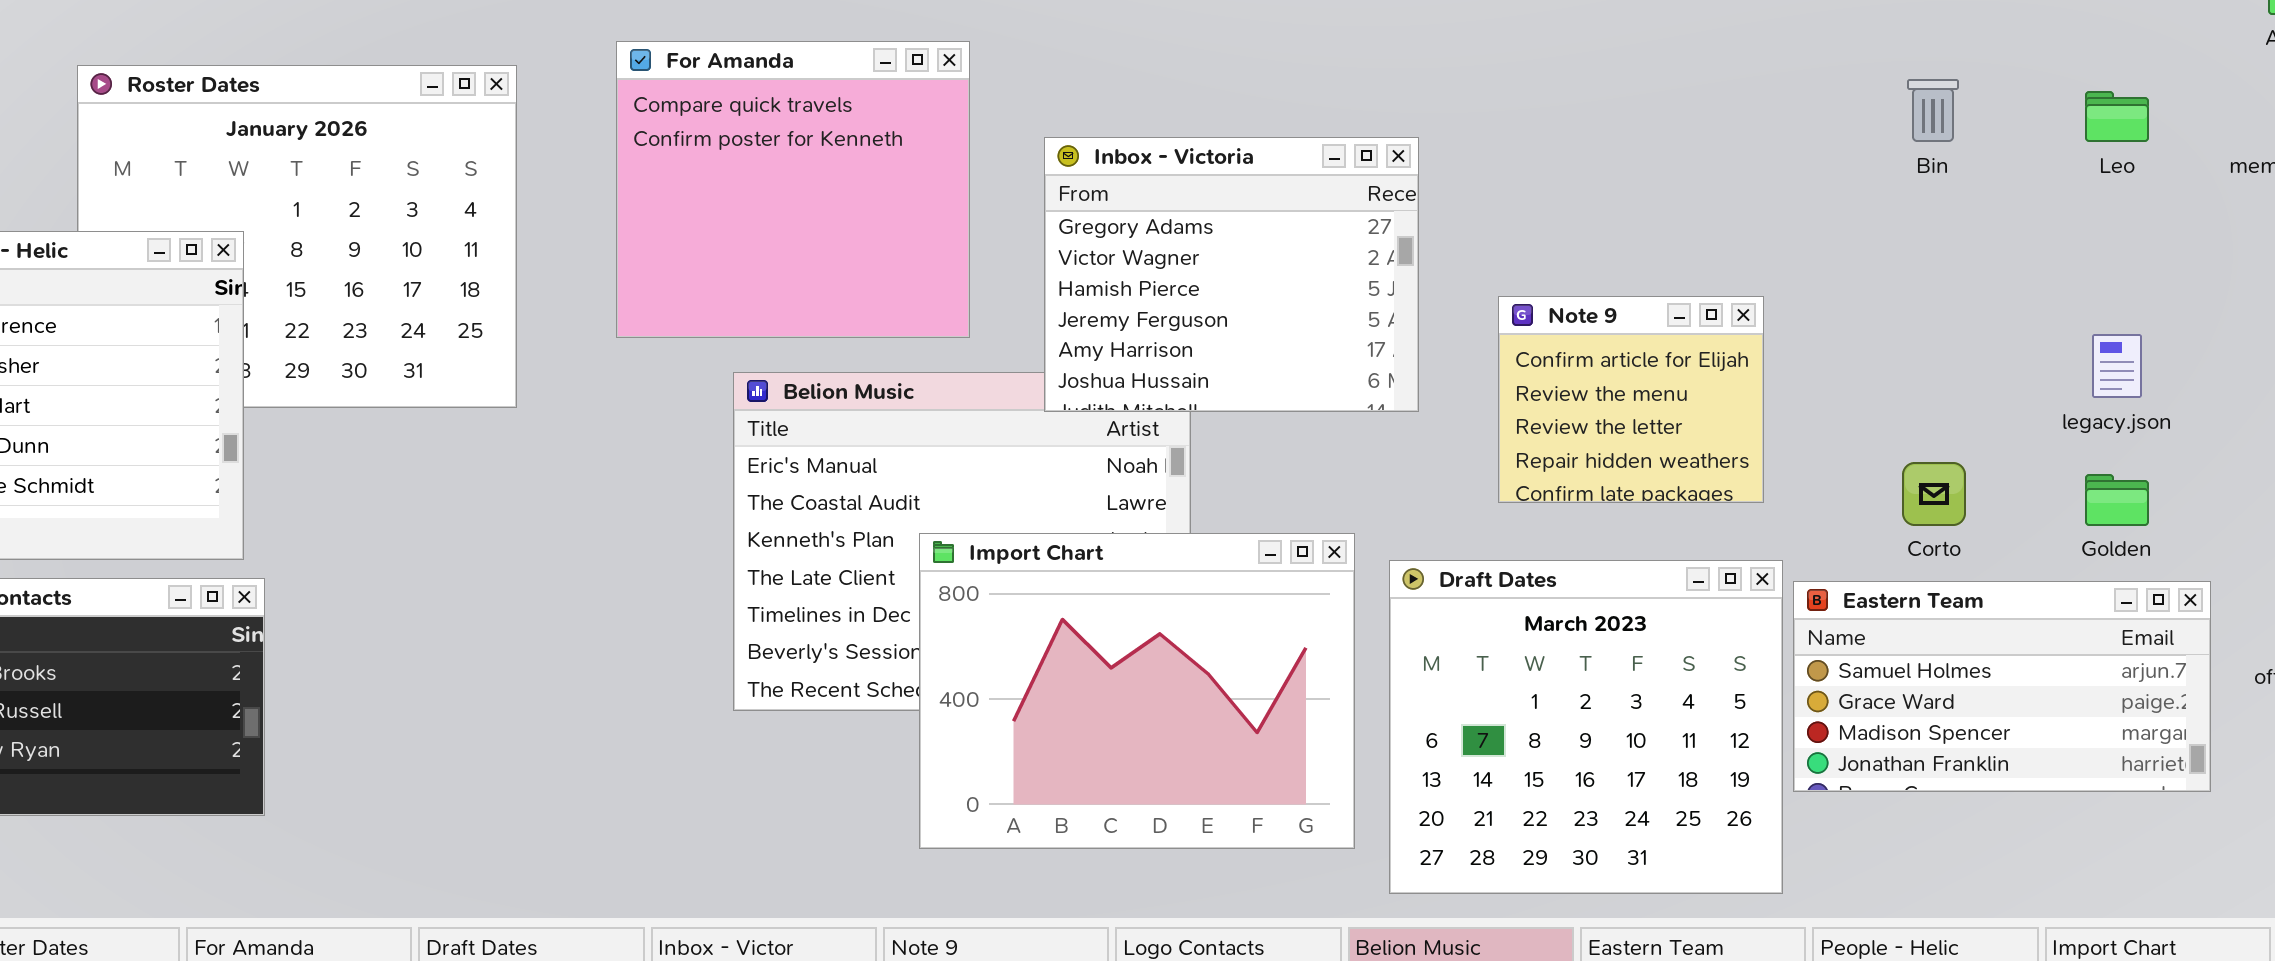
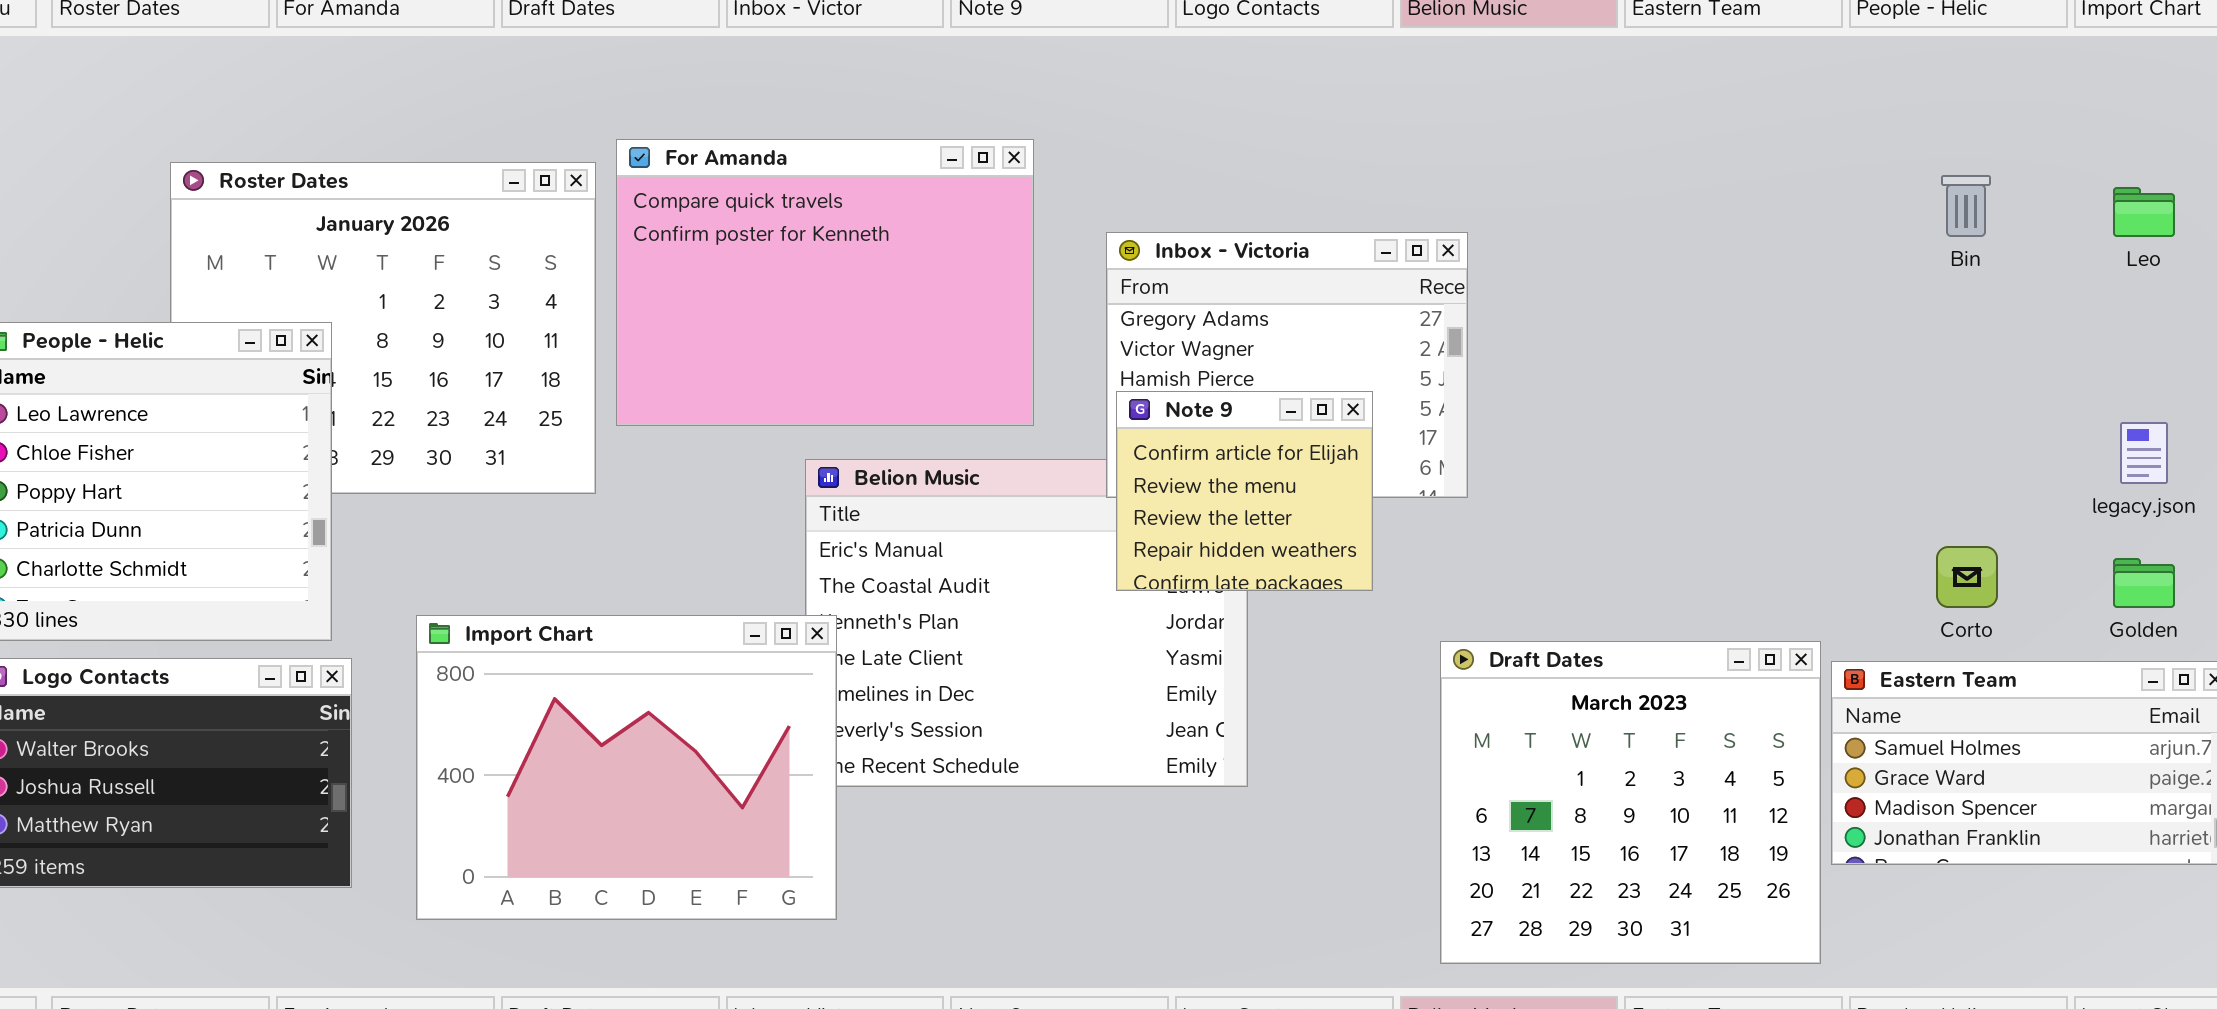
For Amanda: [616,41,970,338] -> [616,139,1034,426], resized
Note 9: [1498,296,1764,503] -> [1116,391,1373,591], moved
Import Chart: [919,533,1355,849] -> [416,615,837,920], moved

